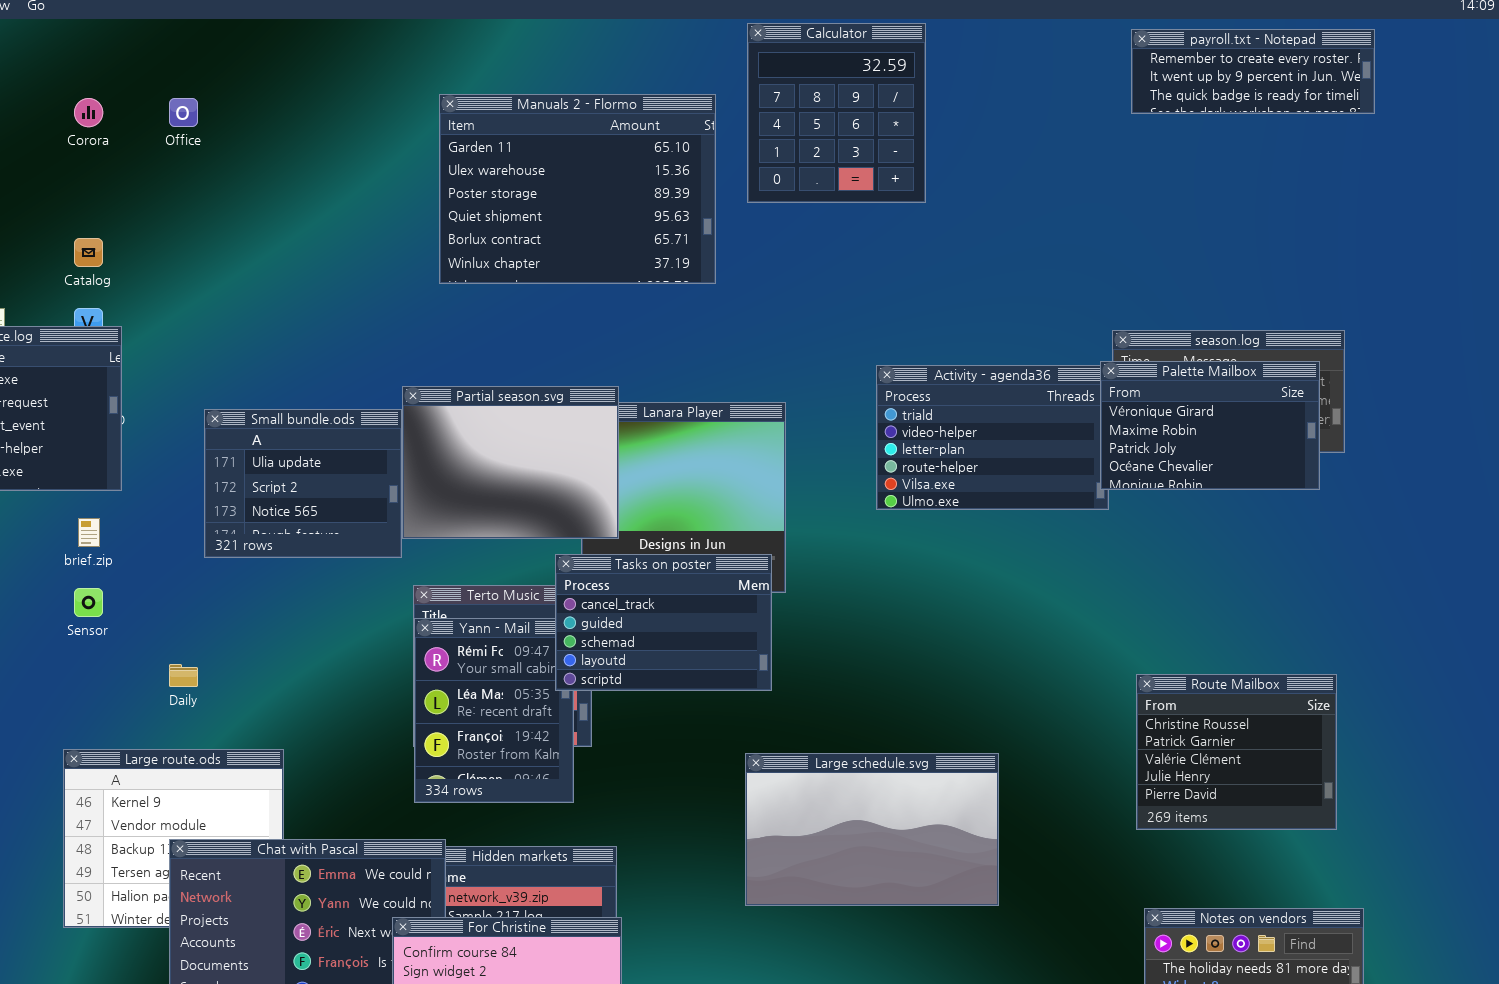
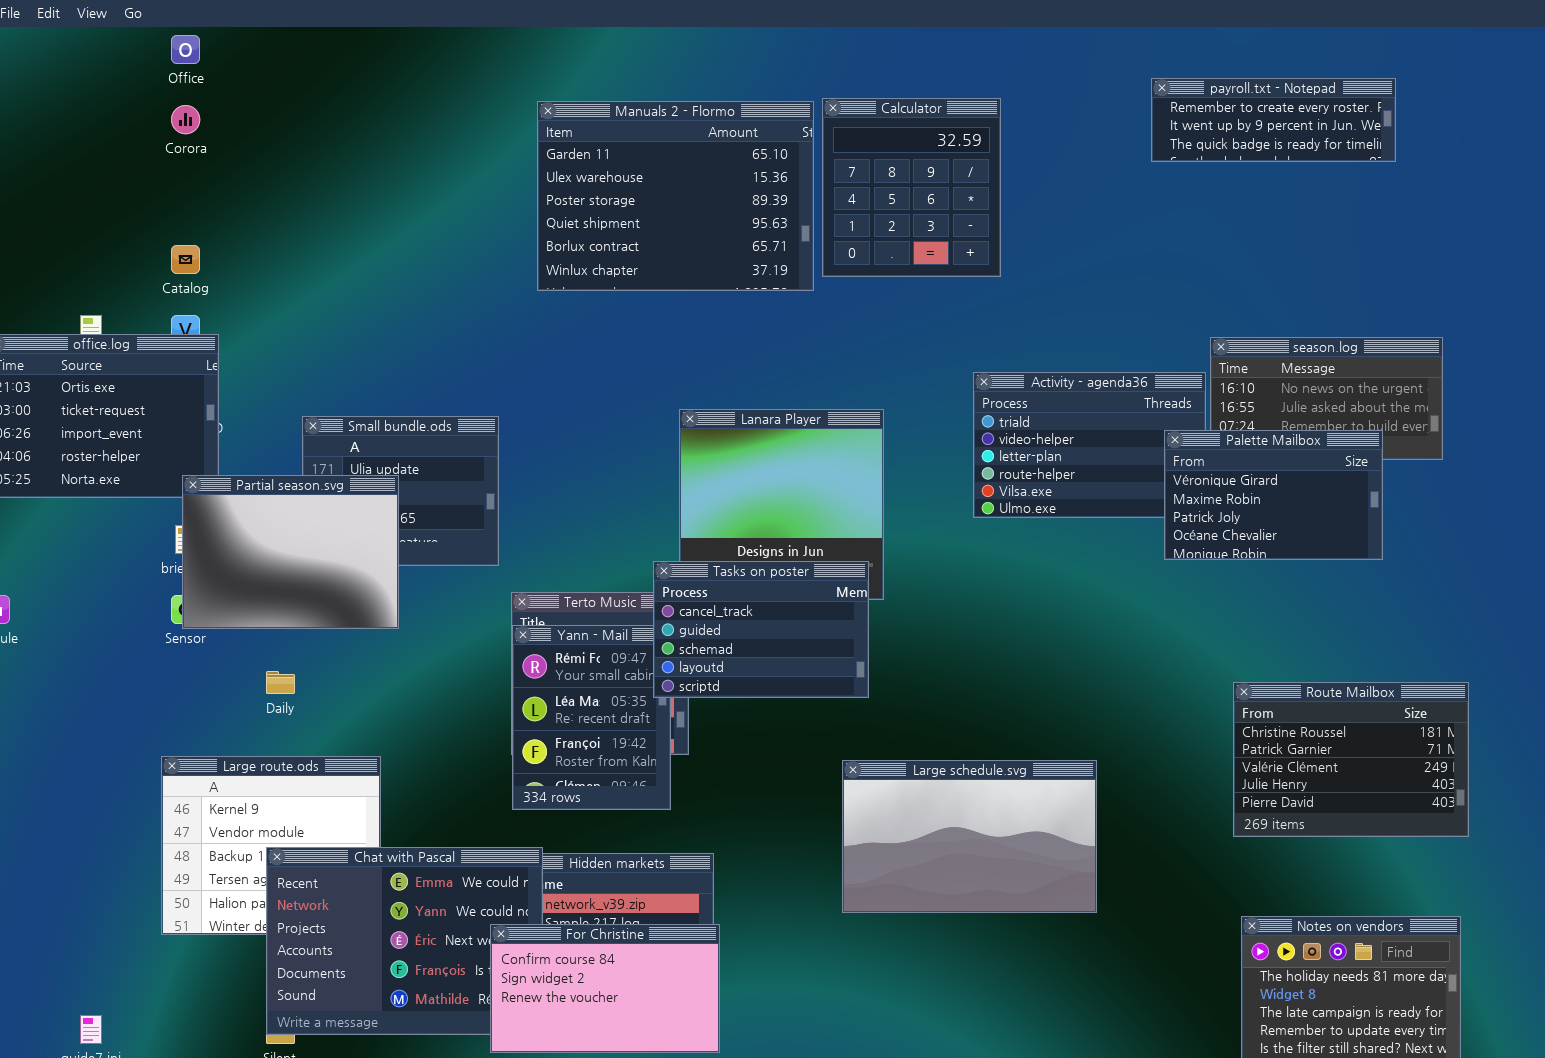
Calculator: [747,23,926,203] -> [822,98,1001,277], moved
payroll.txt - Notepad: [1131,29,1375,114] -> [1151,78,1396,162], moved
Office: [169,98,198,127] -> [171,35,200,64], moved
Palette Mailbox: [1100,361,1320,490] -> [1164,430,1383,560], moved
Partial season.svg: [402,386,619,539] -> [182,475,399,629], moved
Route Mailbox: [1136,674,1337,830] -> [1233,682,1469,837], resized

